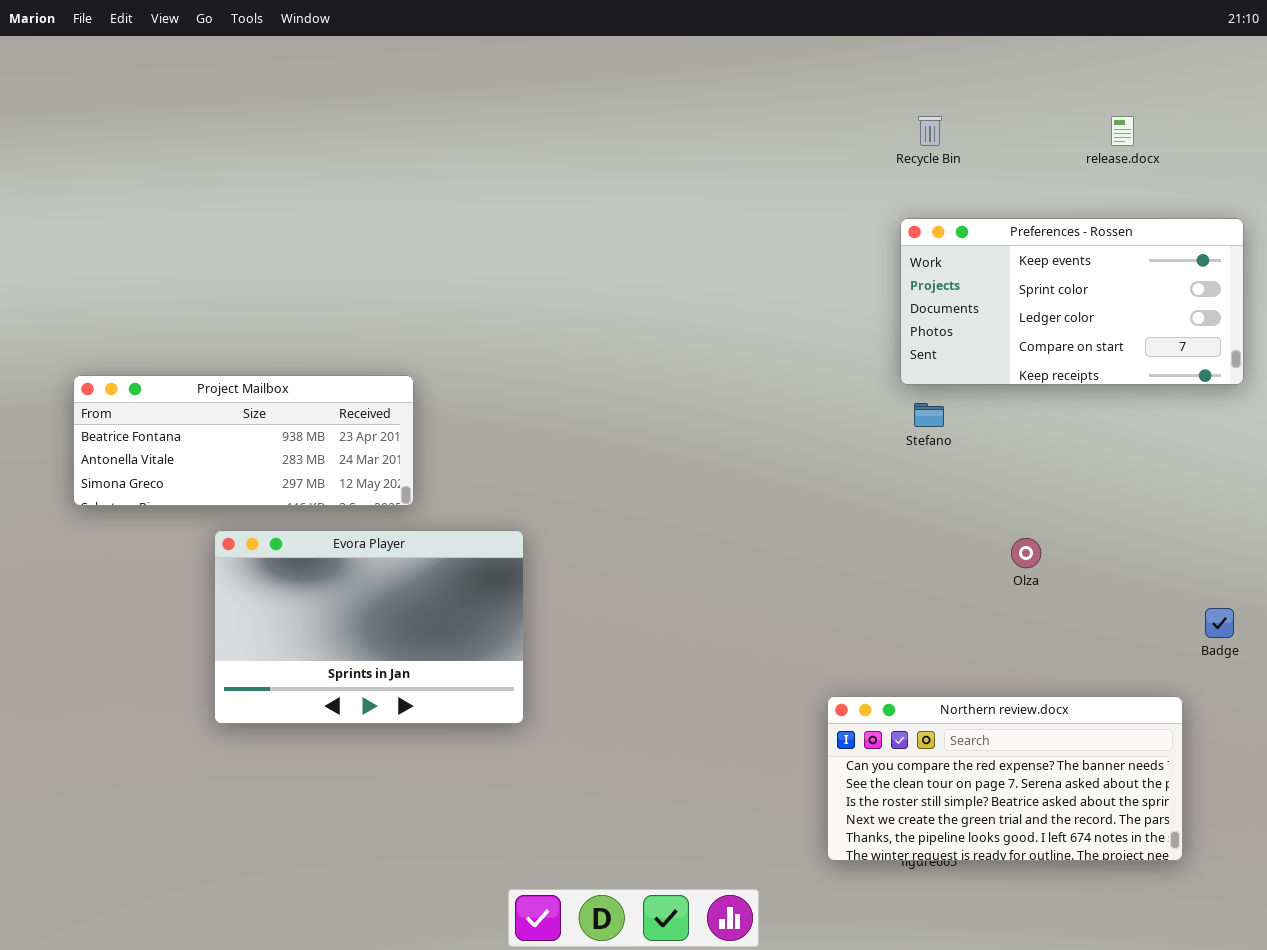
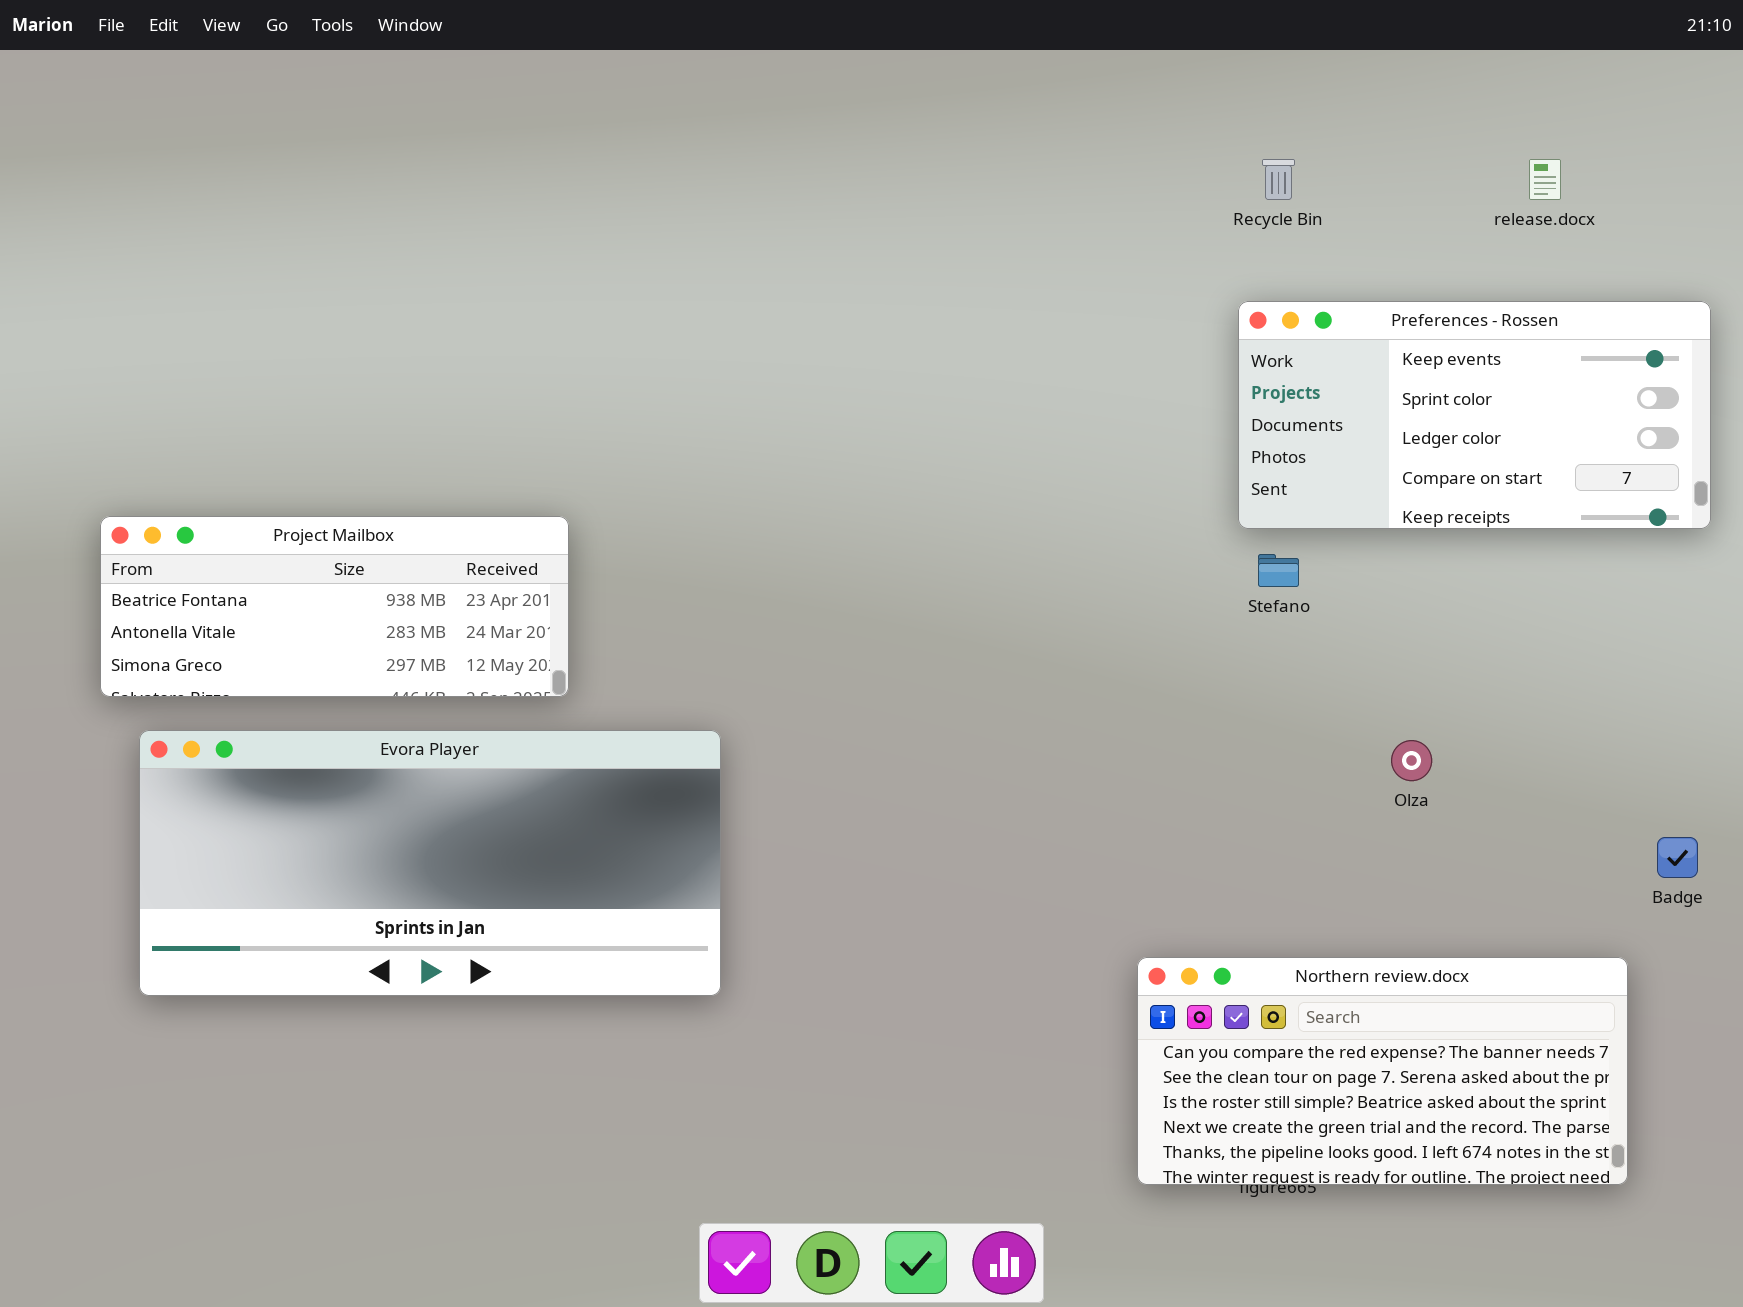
Evora Player: [214,530,524,724] -> [139,730,721,996], resized

